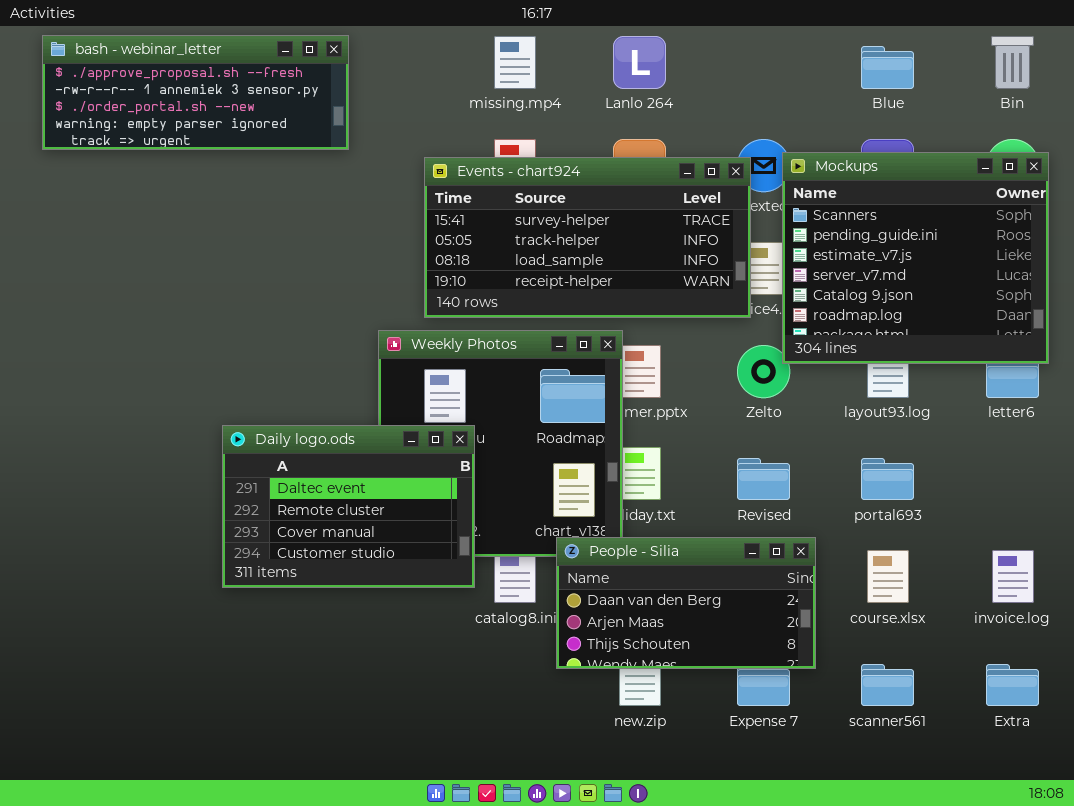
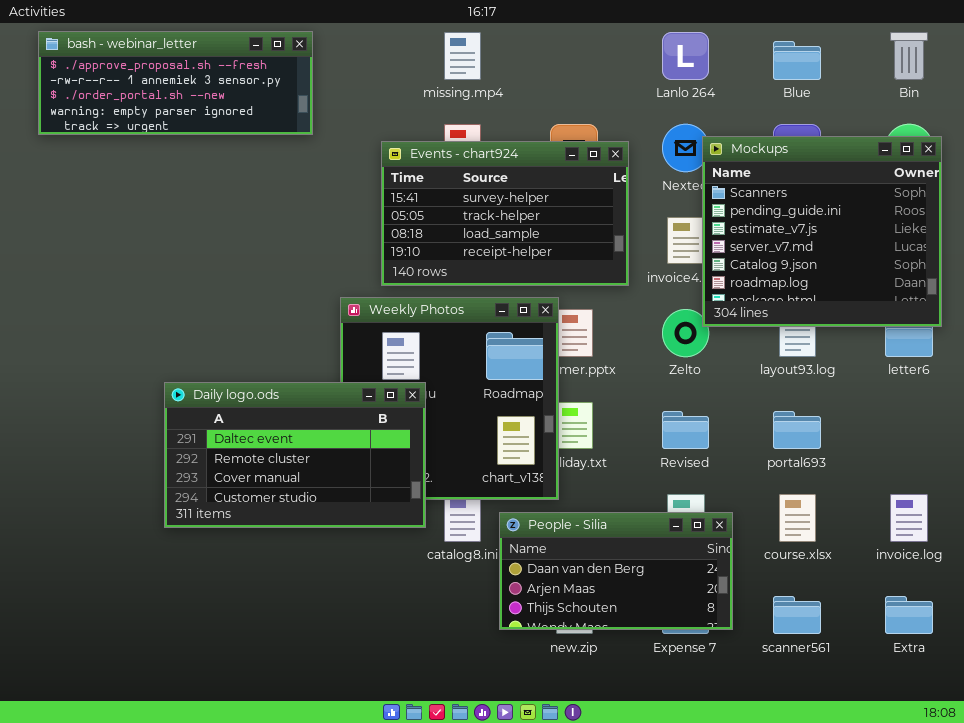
Lanlo 264: [613,36,666,89] -> [662,32,709,80], moved
Events - chart924: [424,157,751,318] -> [381,141,629,286], resized
Daily logo.ods: [222,425,475,588] -> [164,382,426,528], resized
People - Silia: [556,537,816,669] -> [499,512,733,630], moved

